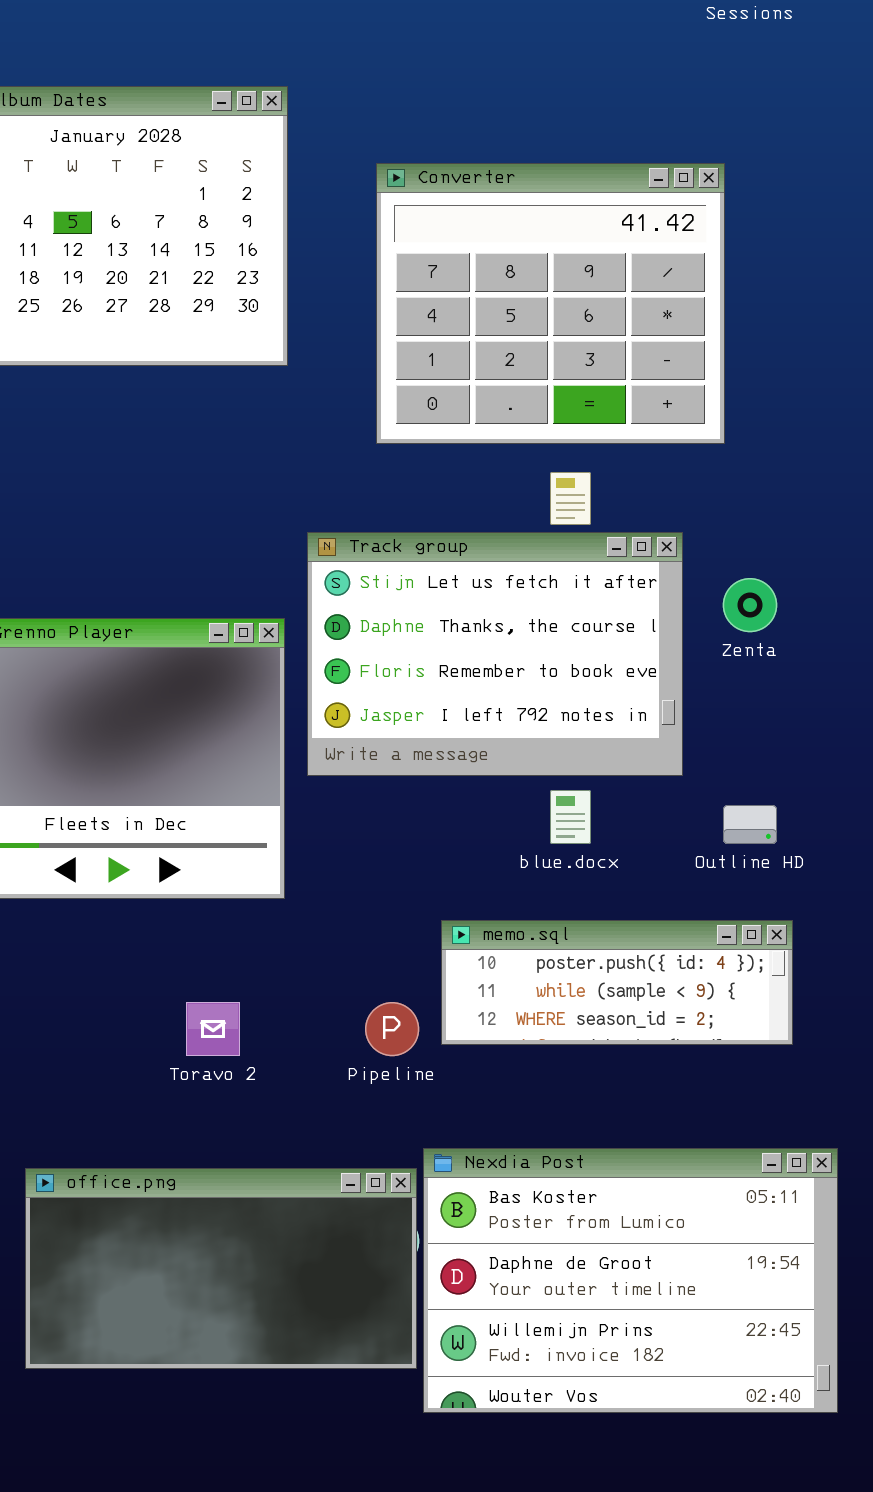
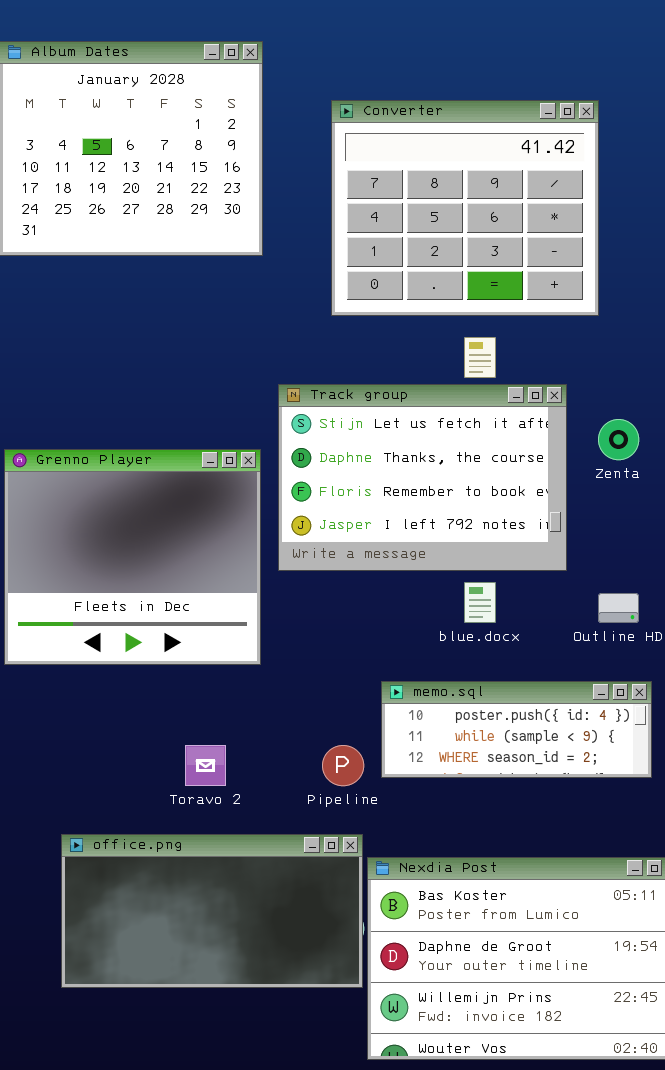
office.png: [25,1168,417,1369] -> [61,834,363,988], moved

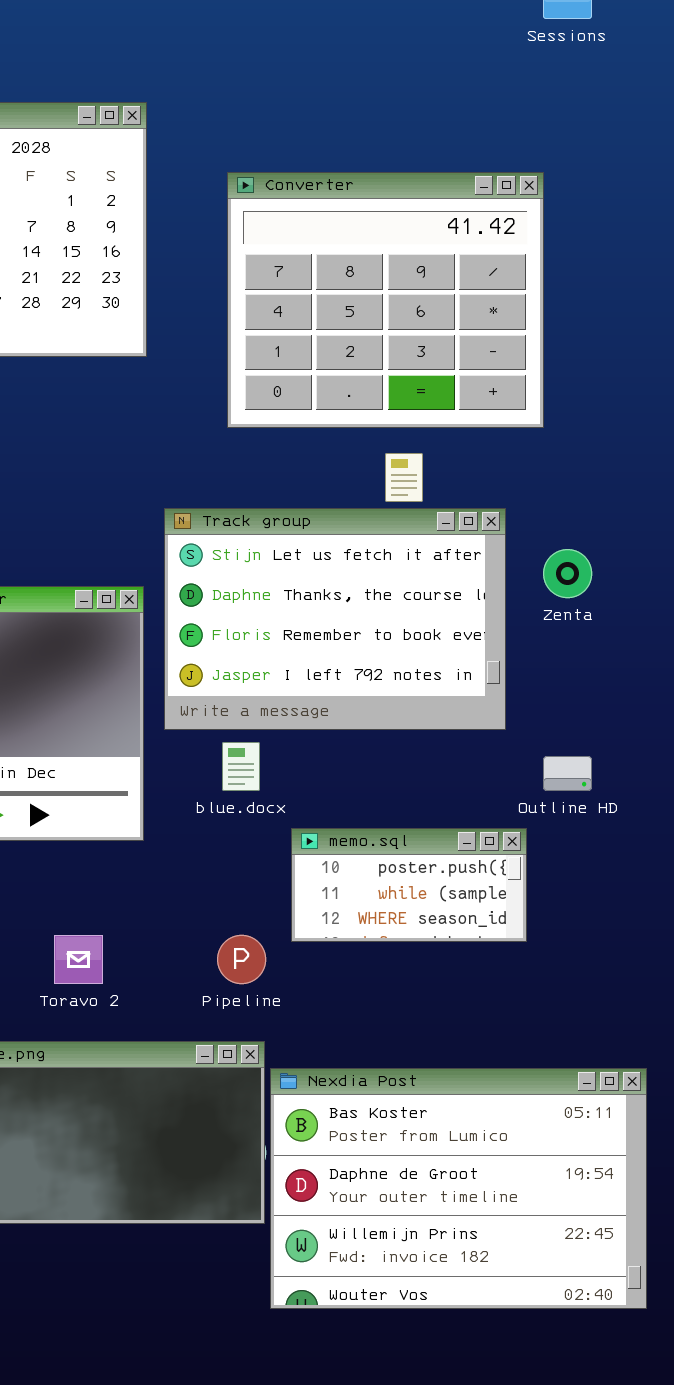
blue.docx: [464,582,496,623] -> [222,742,260,791], moved
memo.sql: [381,681,652,778] -> [291,828,527,942], moved, resized

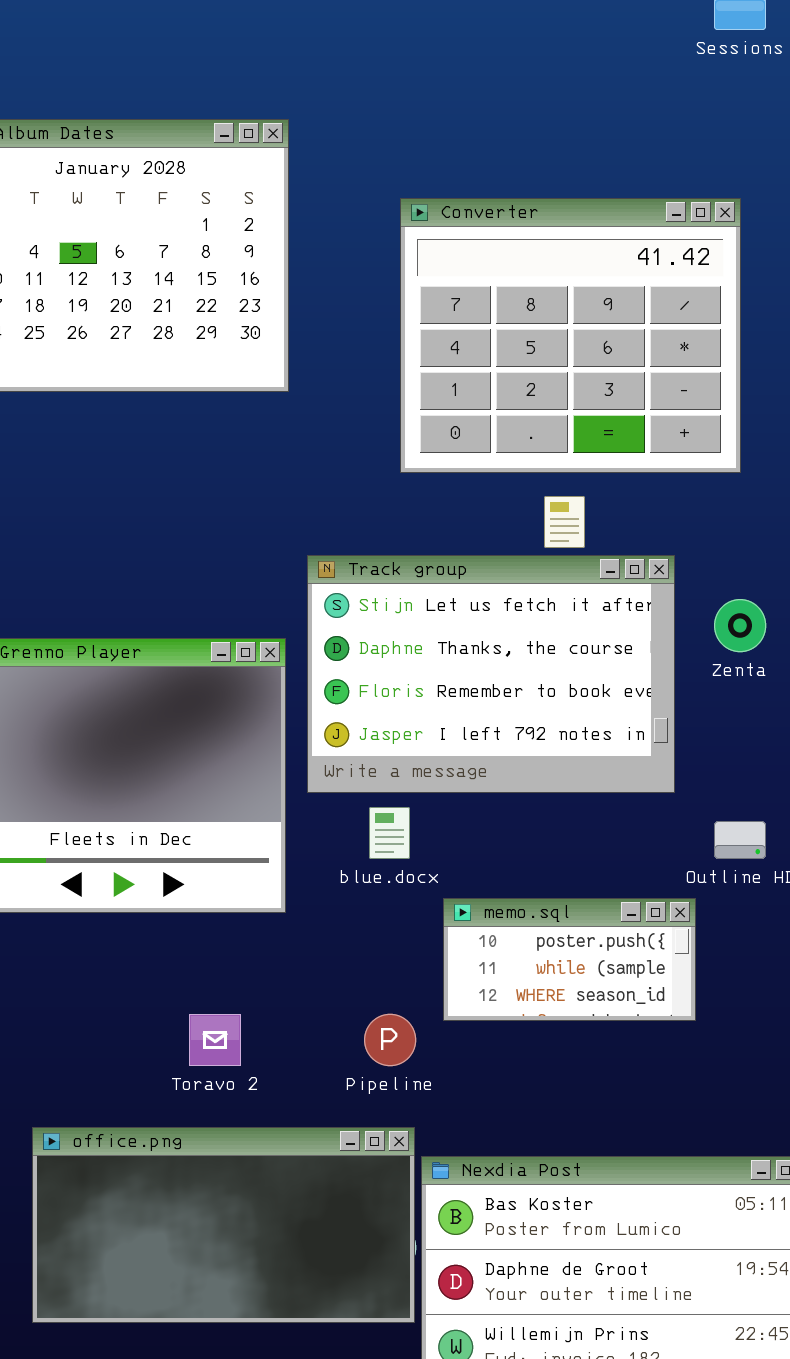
Converter: [227,172,544,428] -> [400,198,741,473], moved

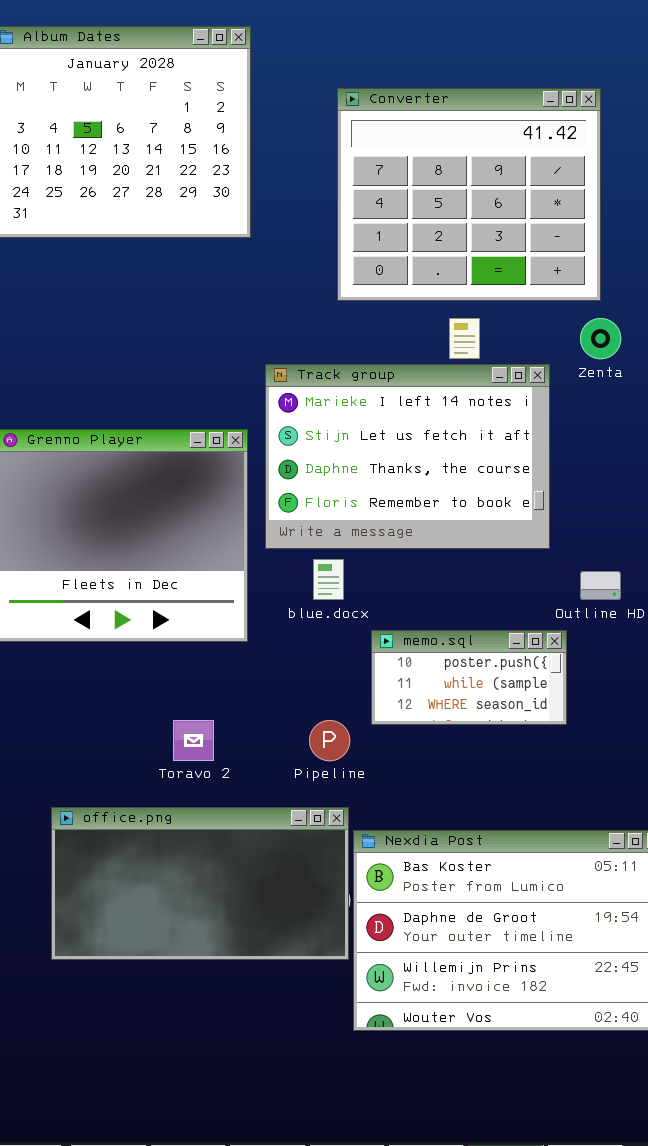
Track group: [307,555,675,793] -> [265,364,550,549], scrolled up 1 row
Zenta: [714,599,766,652] -> [580,318,621,359], moved

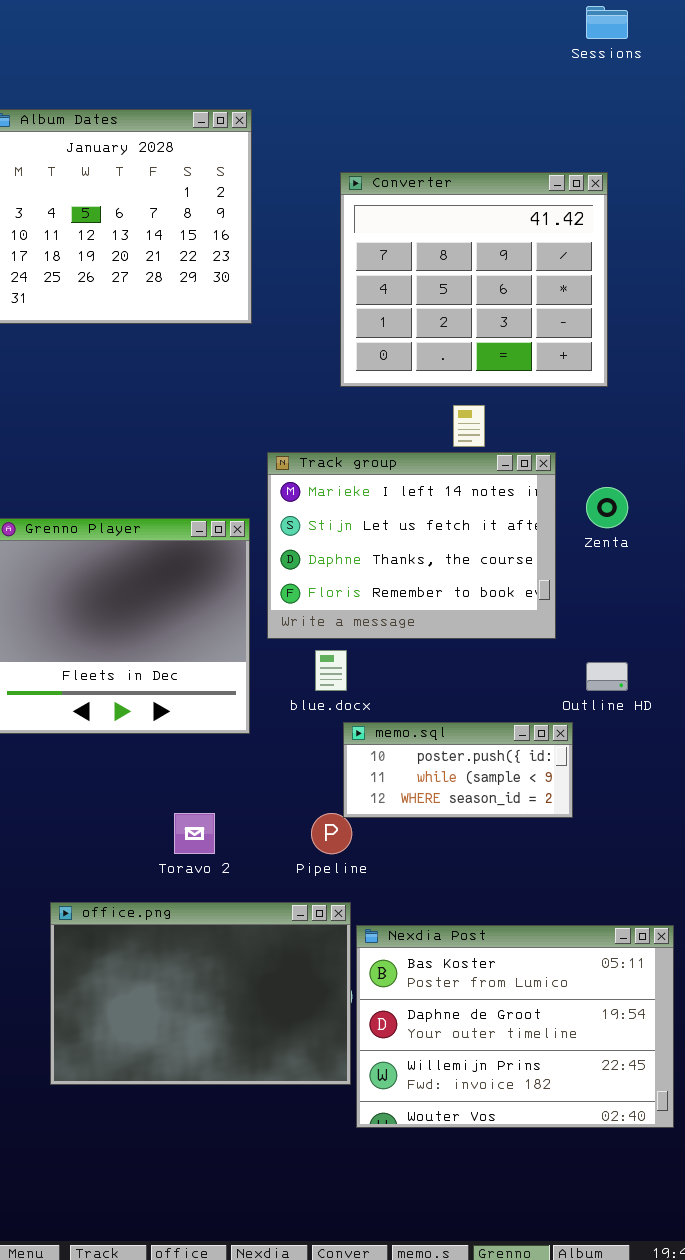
Zenta: [580,318,621,359] -> [586,487,628,528], moved
memo.sql: [371,630,567,725] -> [343,722,573,818], resized
office.png: [51,807,349,960] -> [50,902,351,1085], resized

